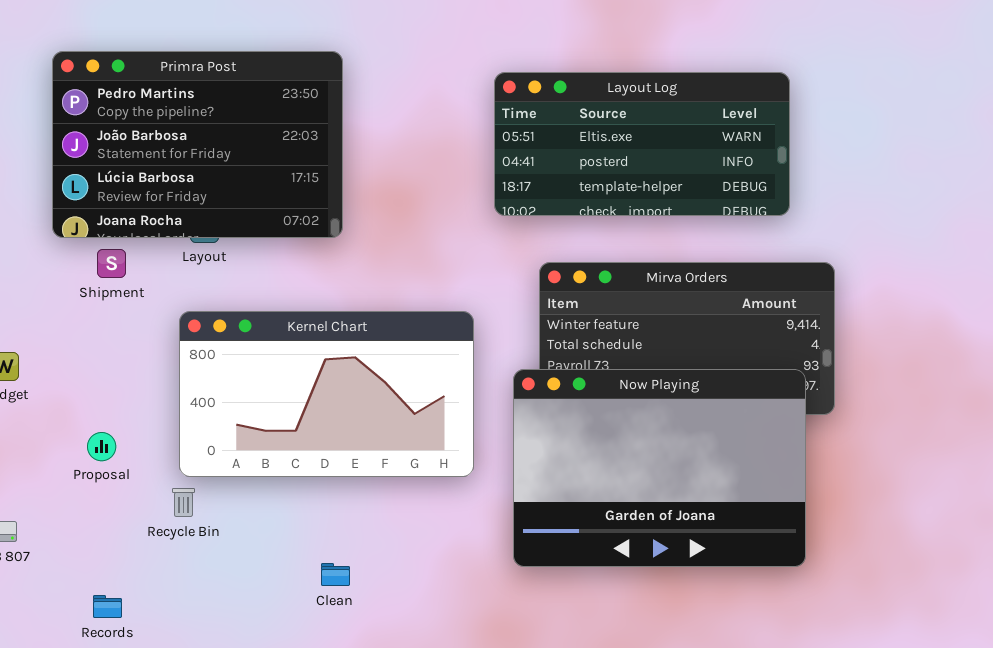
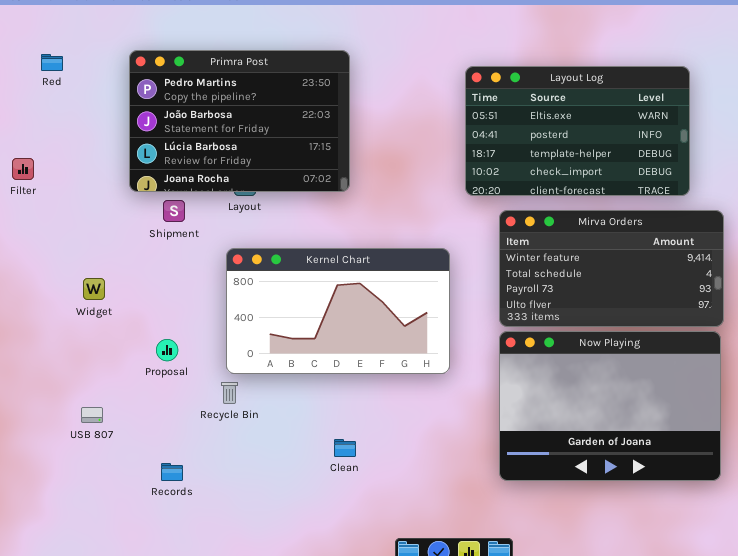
Layout Log: [494,72,790,216] -> [465,66,690,196], resized
Now Playing: [513,369,806,567] -> [499,331,721,481], moved

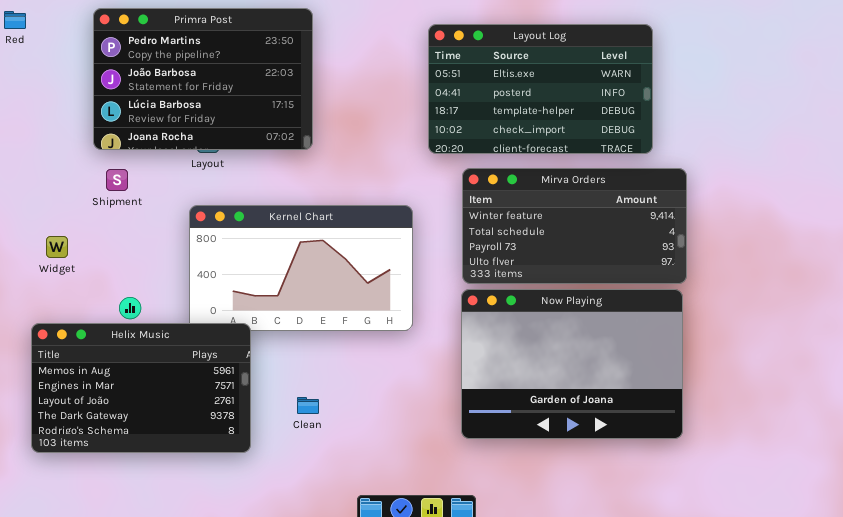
Shipment: [163,200,185,222] -> [106,169,128,191], moved
Helix Music: none -> [31,323,251,453], opened

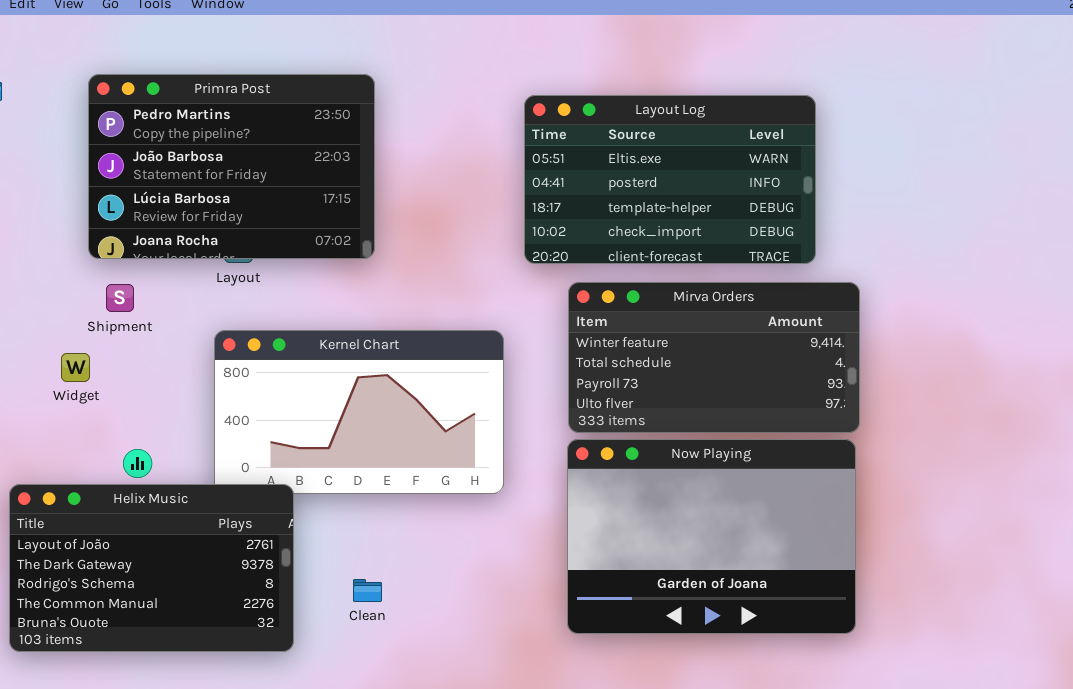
Widget: [46,236,68,258] -> [61,353,90,382], moved
Helix Music: [31,323,251,453] -> [9,484,294,652], scrolled down 2 rows

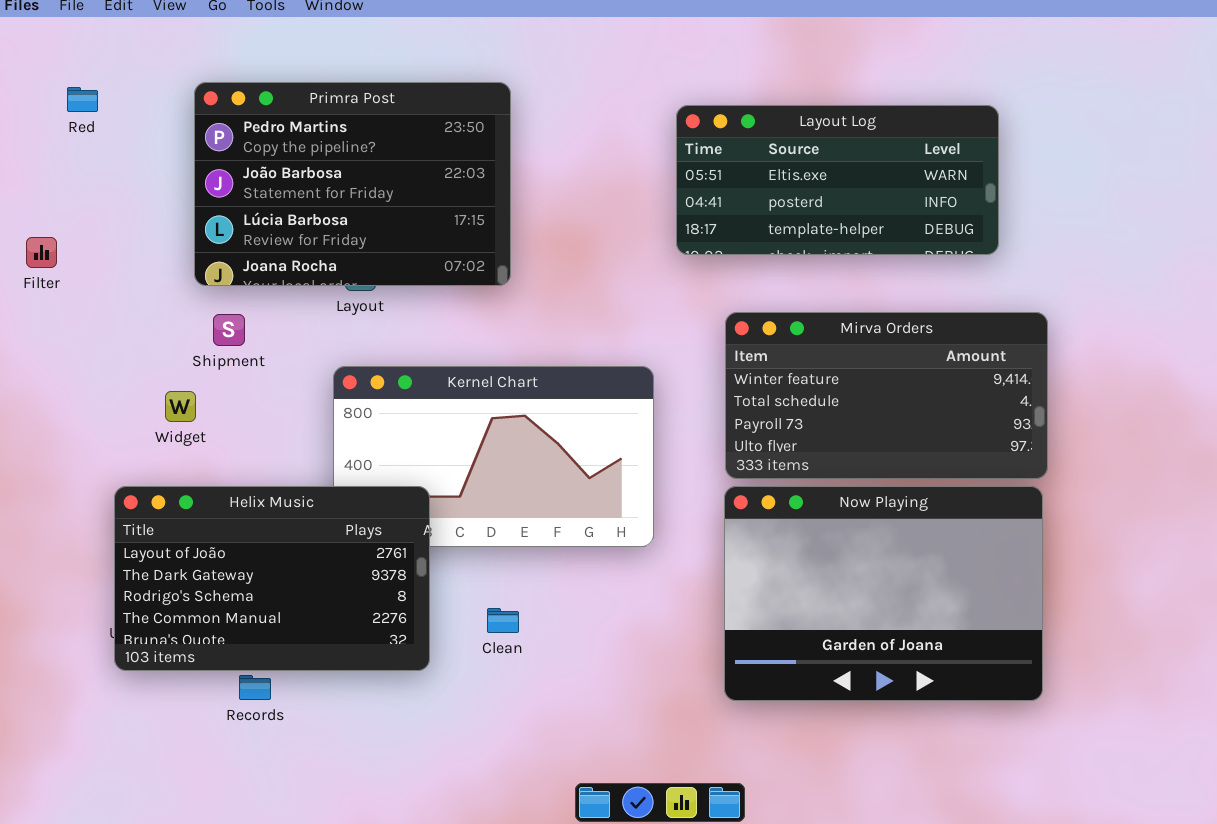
Layout Log: [524,95,816,264] -> [676,105,999,255], resized
Helix Music: [9,484,294,652] -> [114,486,430,671], moved
Clean: [353,579,382,602] -> [487,608,519,633], moved

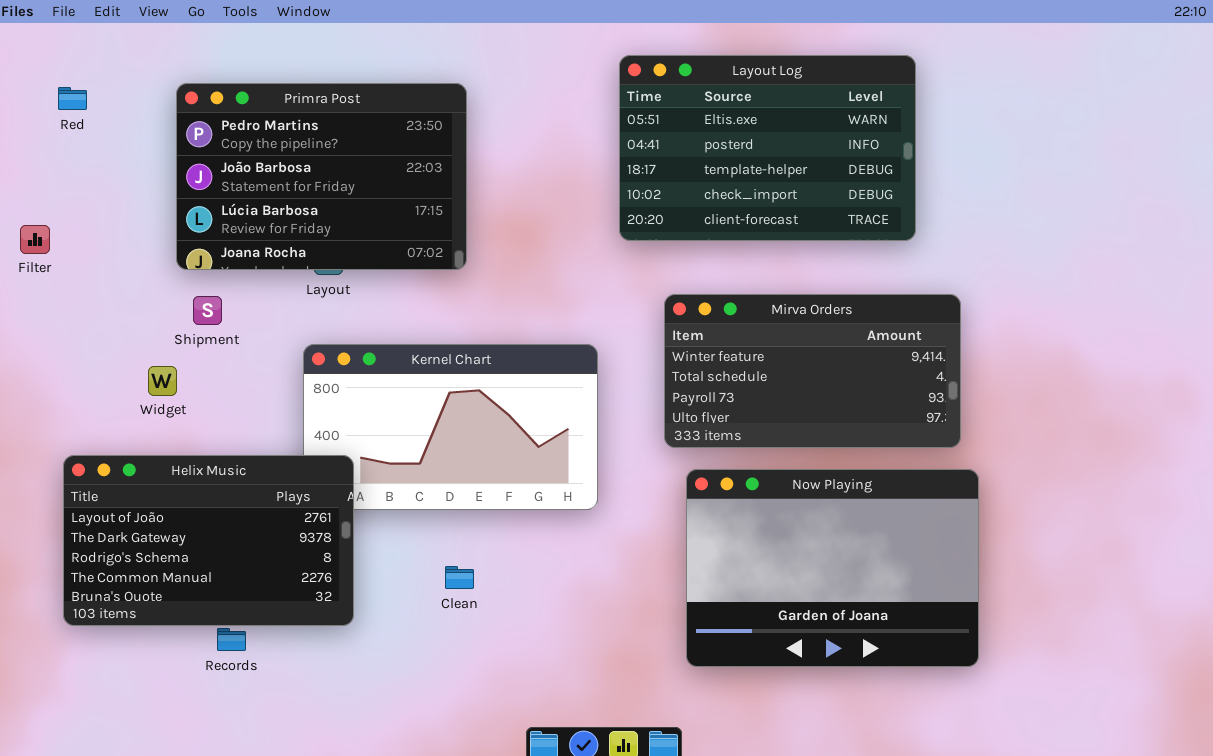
Layout Log: [676,105,999,255] -> [619,55,916,241], resized
Helix Music: [114,486,430,671] -> [63,455,354,626], moved
Now Playing: [724,486,1043,701] -> [686,469,979,667], moved

